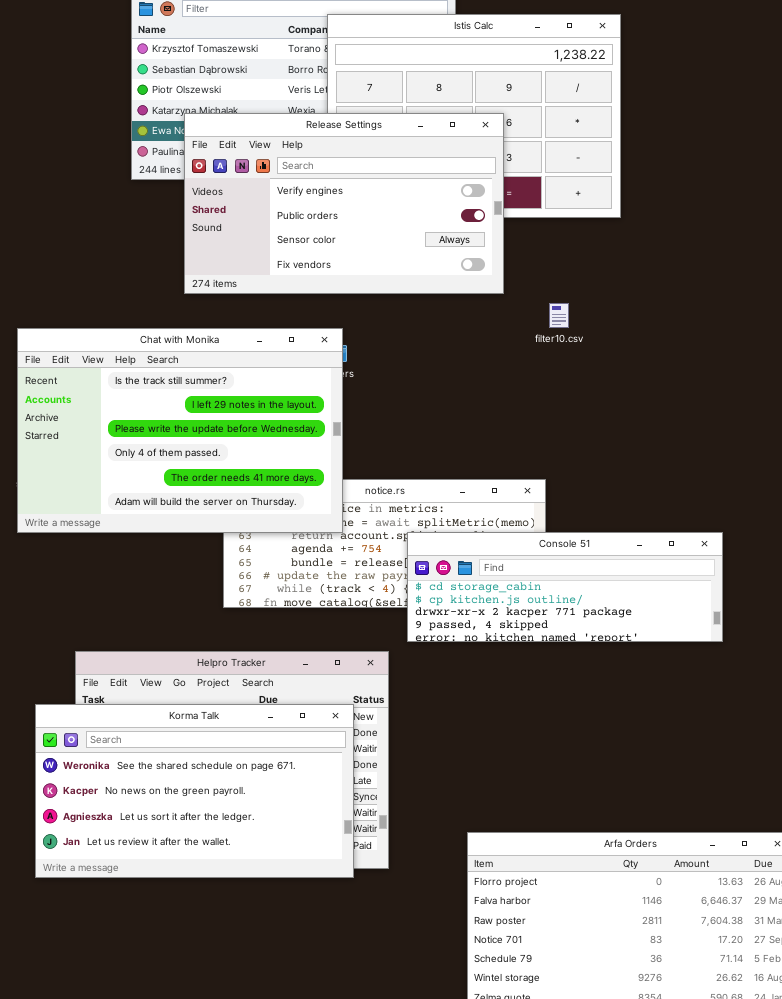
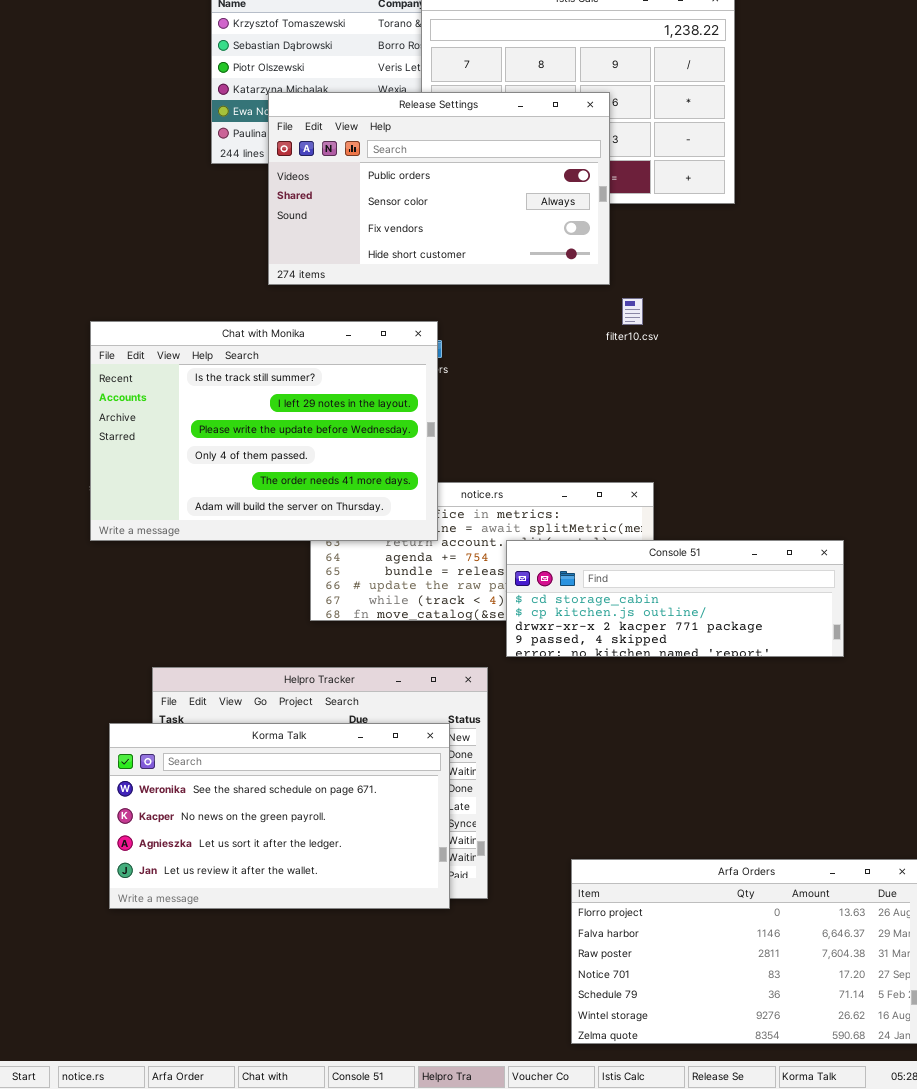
Release Settings: [184,113,504,294] -> [268,92,610,285], scrolled down 1 row
filter10.csv: [549,303,569,328] -> [622,298,643,325], moved

